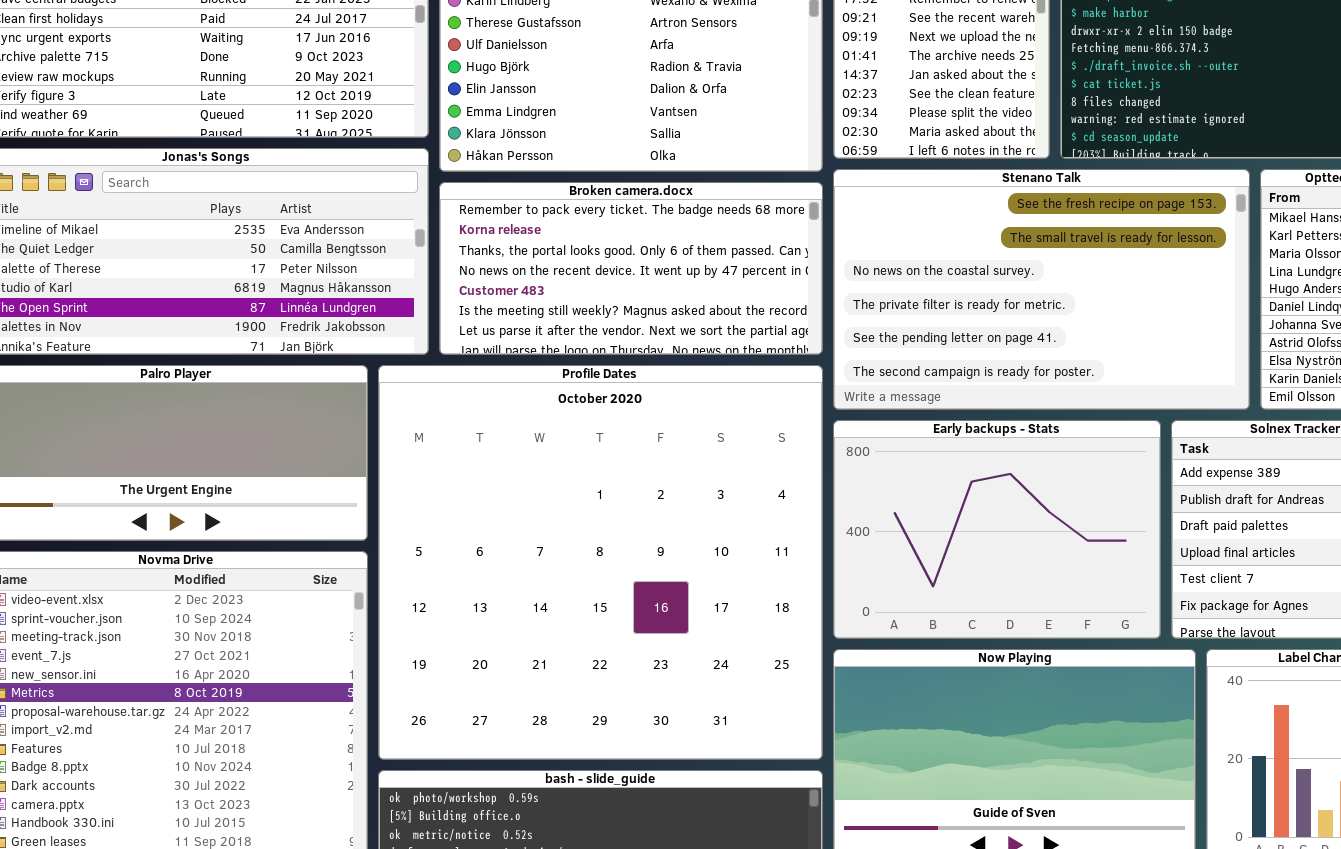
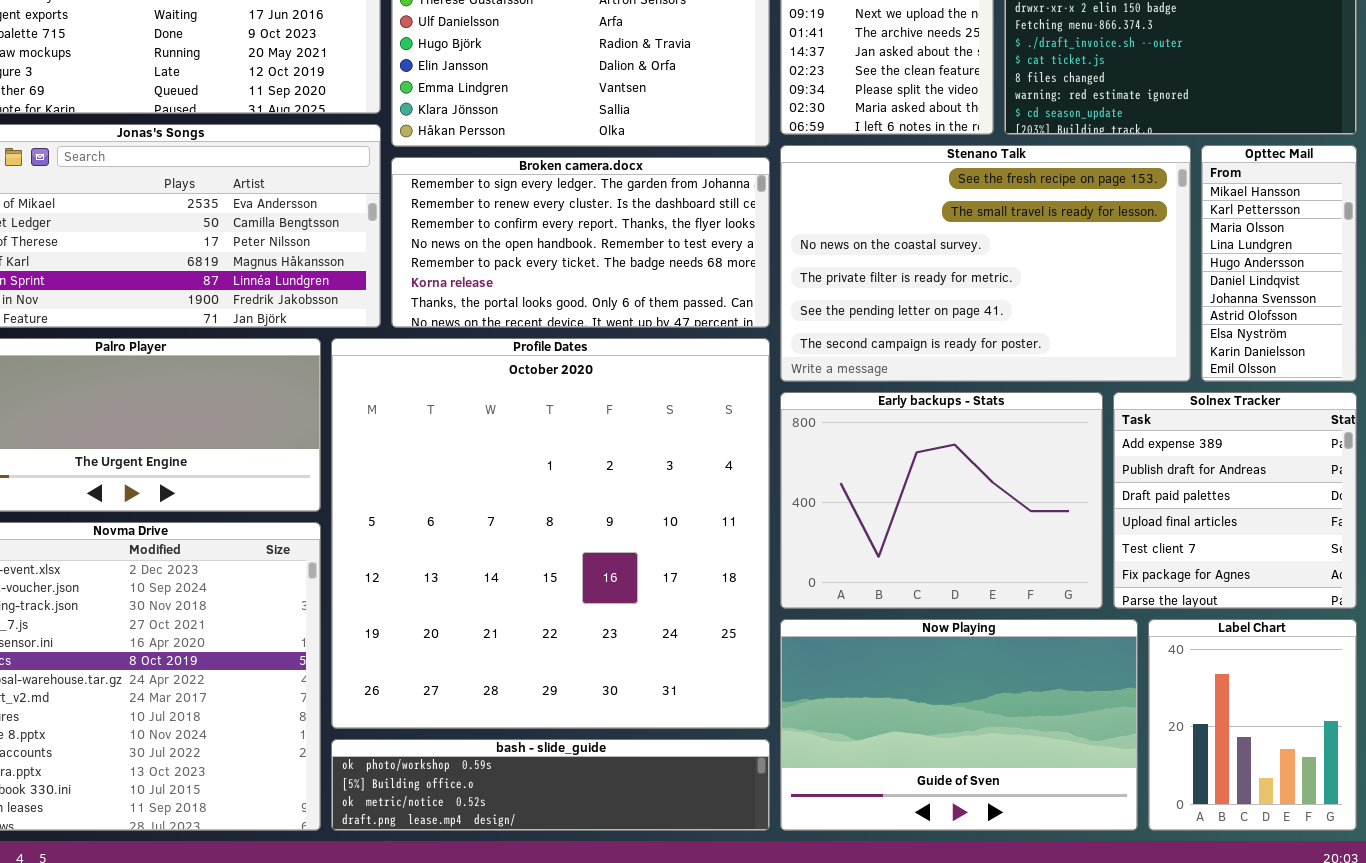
Broken camera.docx: [439,182,823,355] -> [391,157,770,328], scrolled up 4 rows

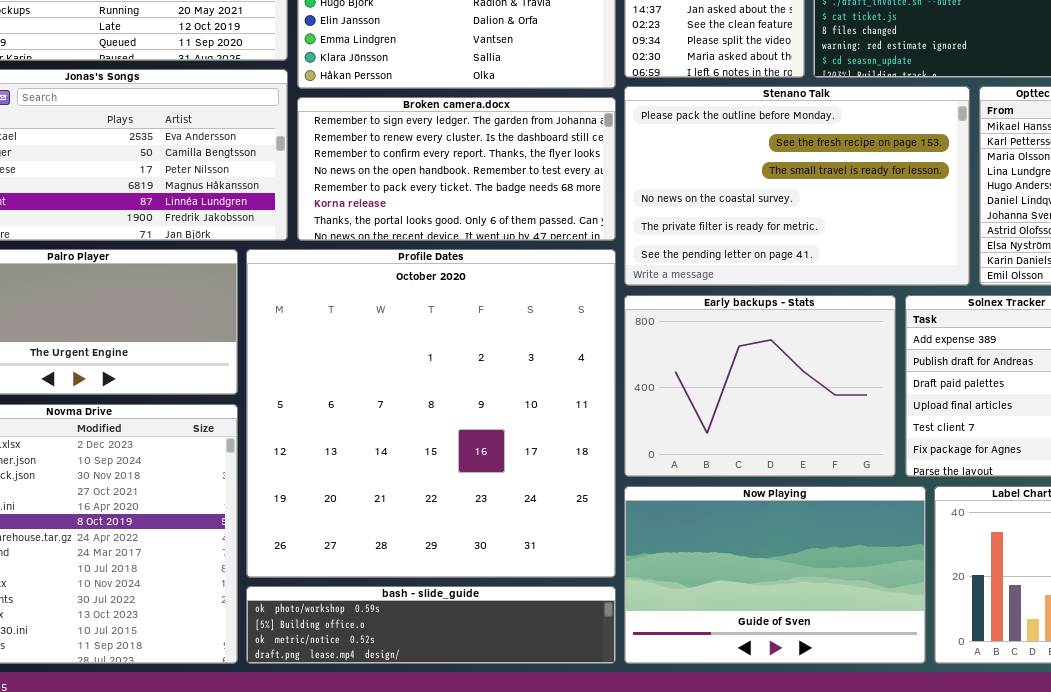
Stenano Talk: [780,145,1191,382] -> [624,86,970,286], scrolled up 1 row

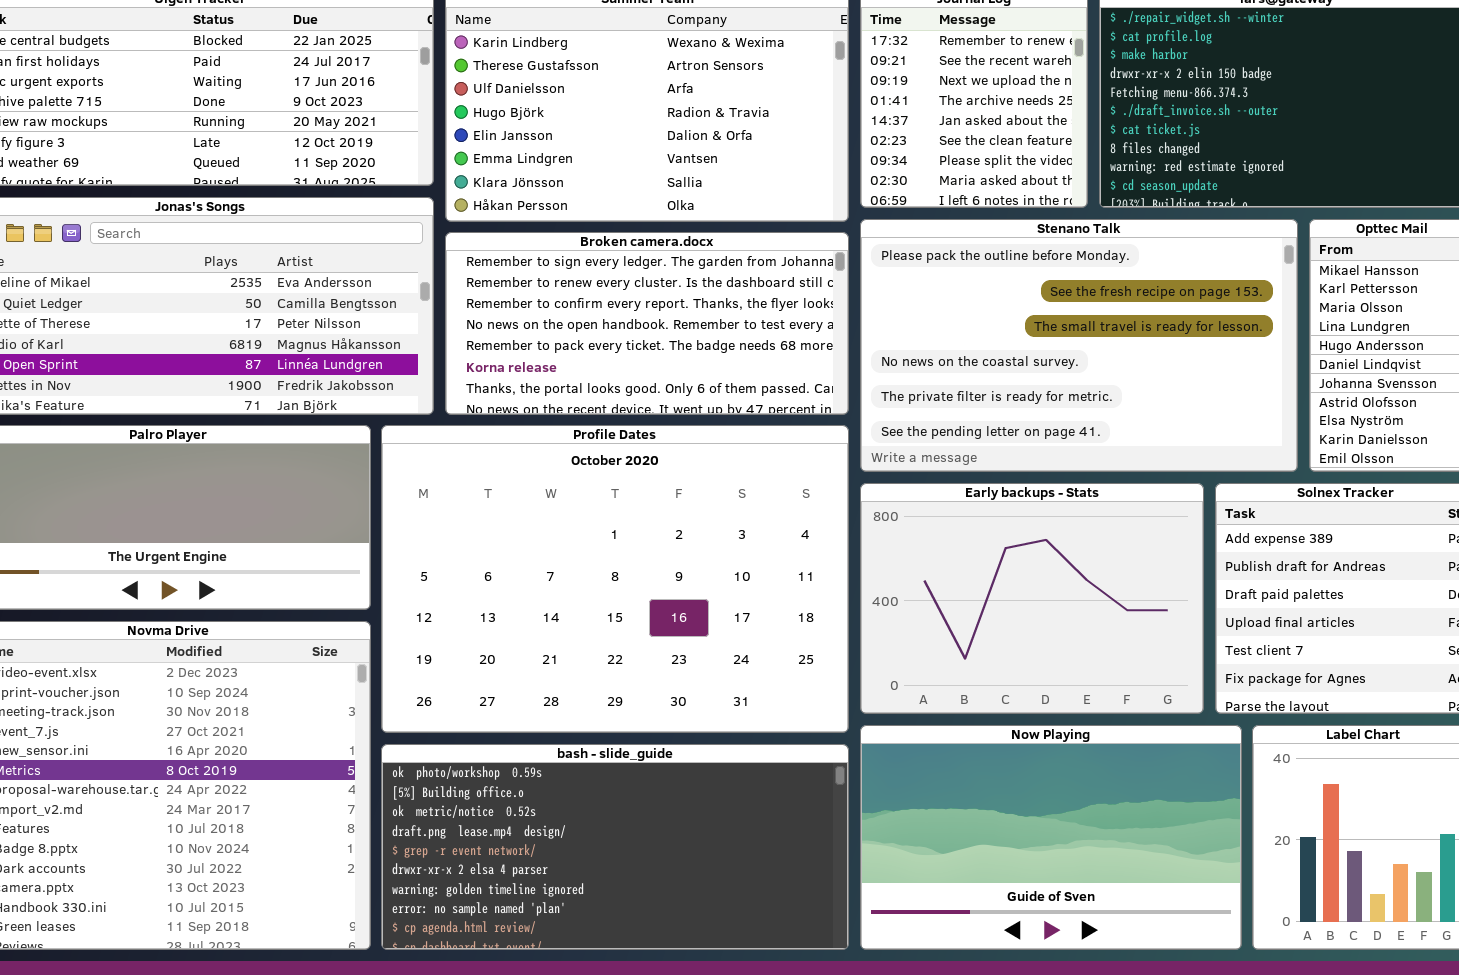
Profile Dates: [246,249,616,578] -> [381,425,849,733], resized
bash - slide_guide: [246,586,616,664] -> [381,744,849,950], resized

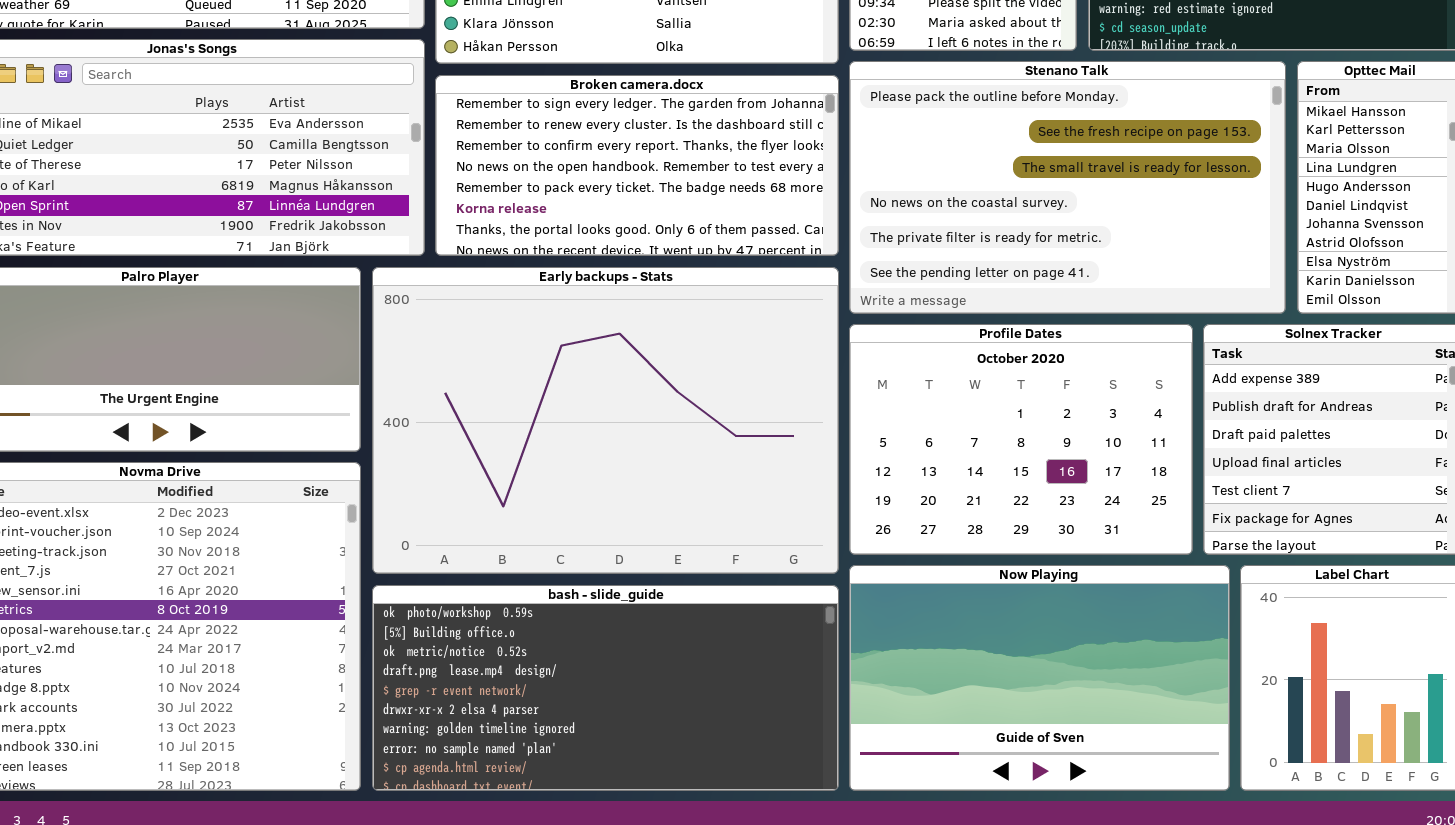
Profile Dates: [381,425,849,733] -> [849,324,1193,555], moved, resized
Early backups - Stats: [860,483,1204,714] -> [372,267,839,574], moved, resized

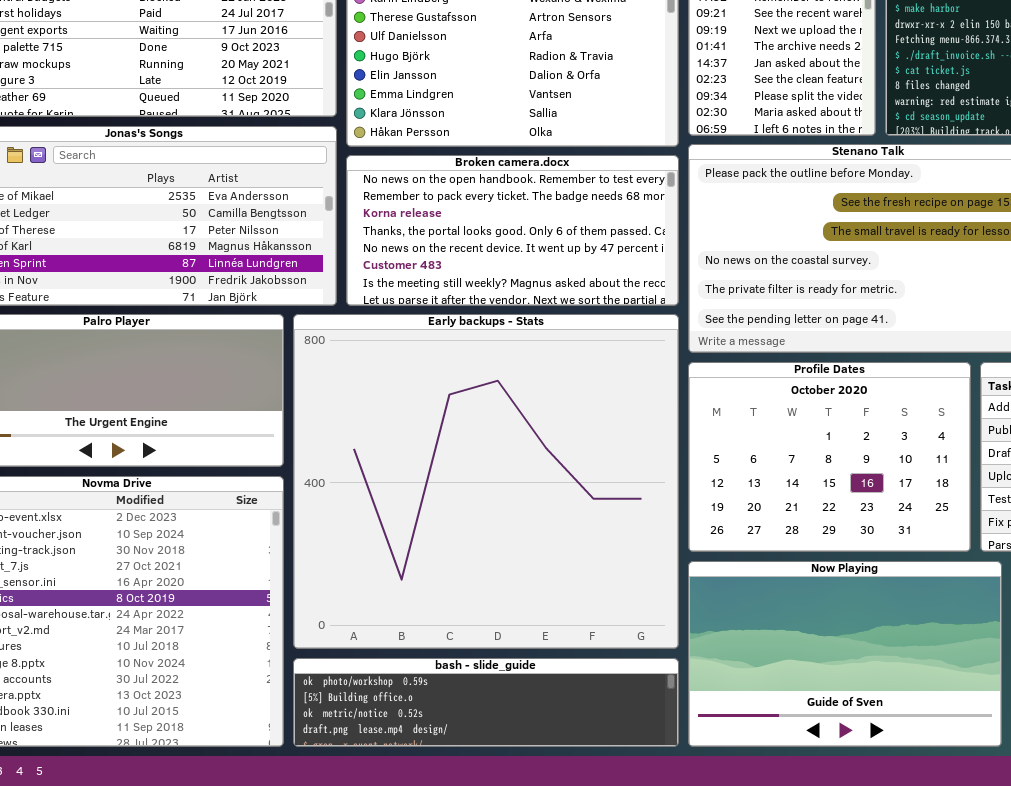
Broken camera.docx: [435,75,839,256] -> [346,155,679,306], scrolled down 3 rows
Early backups - Stats: [372,267,839,574] -> [293,314,679,649], resized
bash - slide_guide: [372,585,839,791] -> [293,658,679,747], resized

